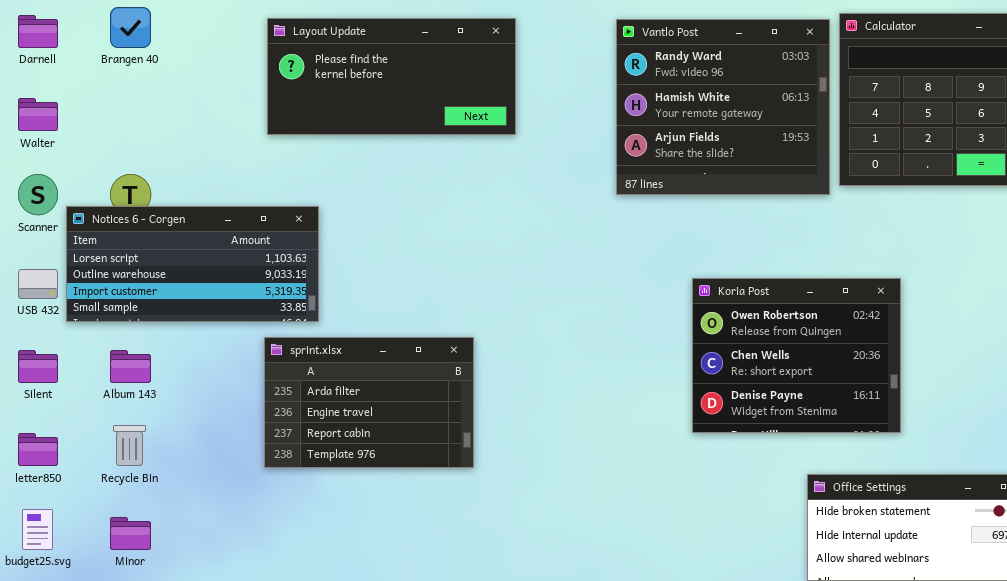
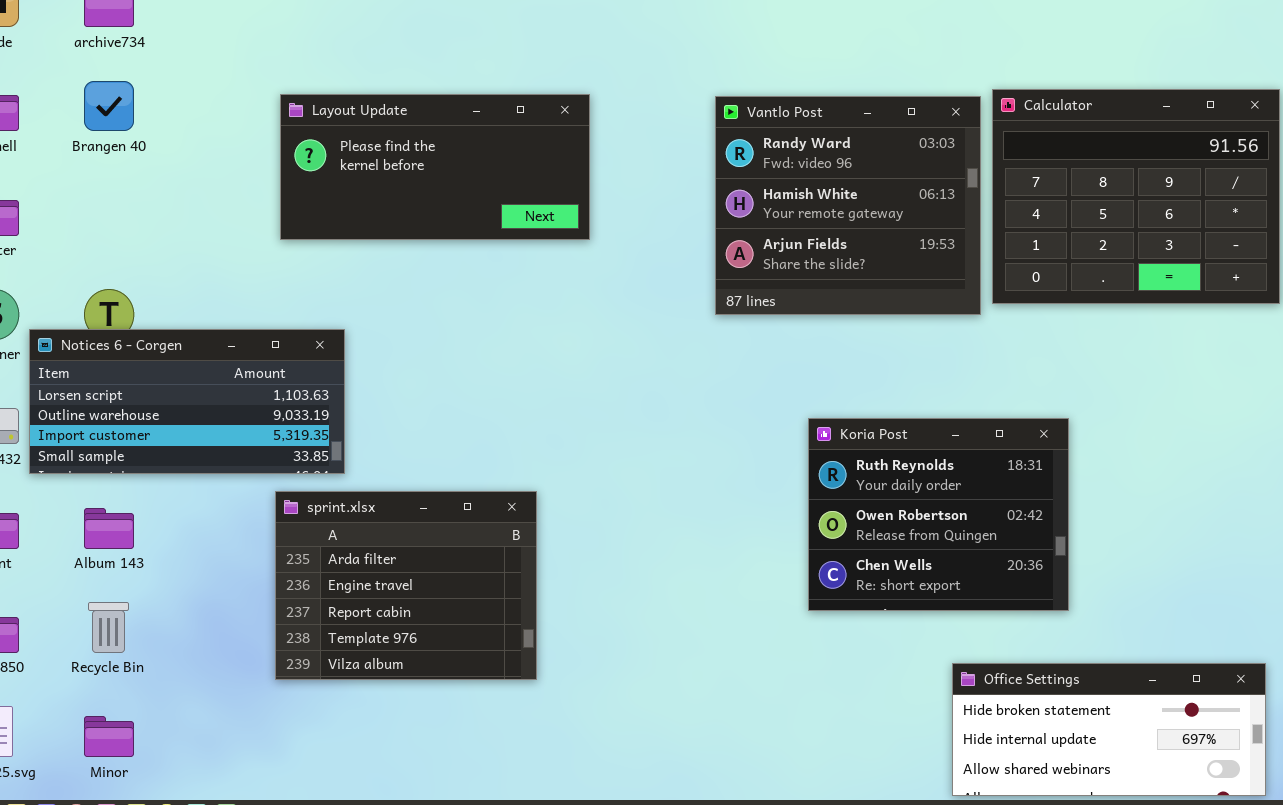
Koria Post: [692,278,901,433] -> [808,418,1069,611], scrolled up 1 row
sprint.xlsx: [264,337,474,468] -> [275,491,537,680], resized

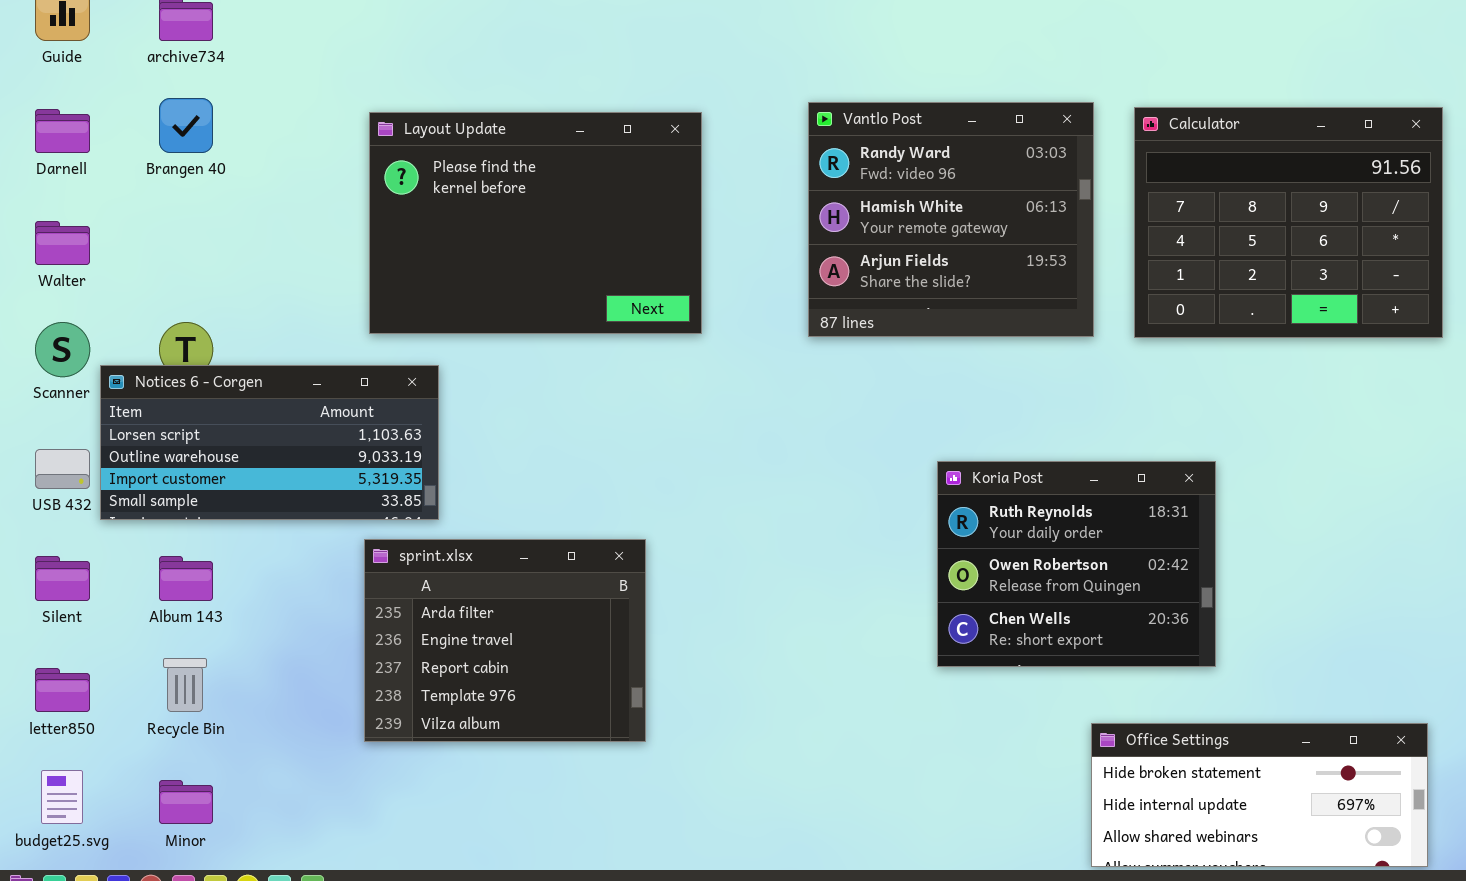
Layout Update: [280,94,590,240] -> [369,112,702,334], resized
Vantlo Post: [715,96,981,315] -> [808,102,1094,337], moved

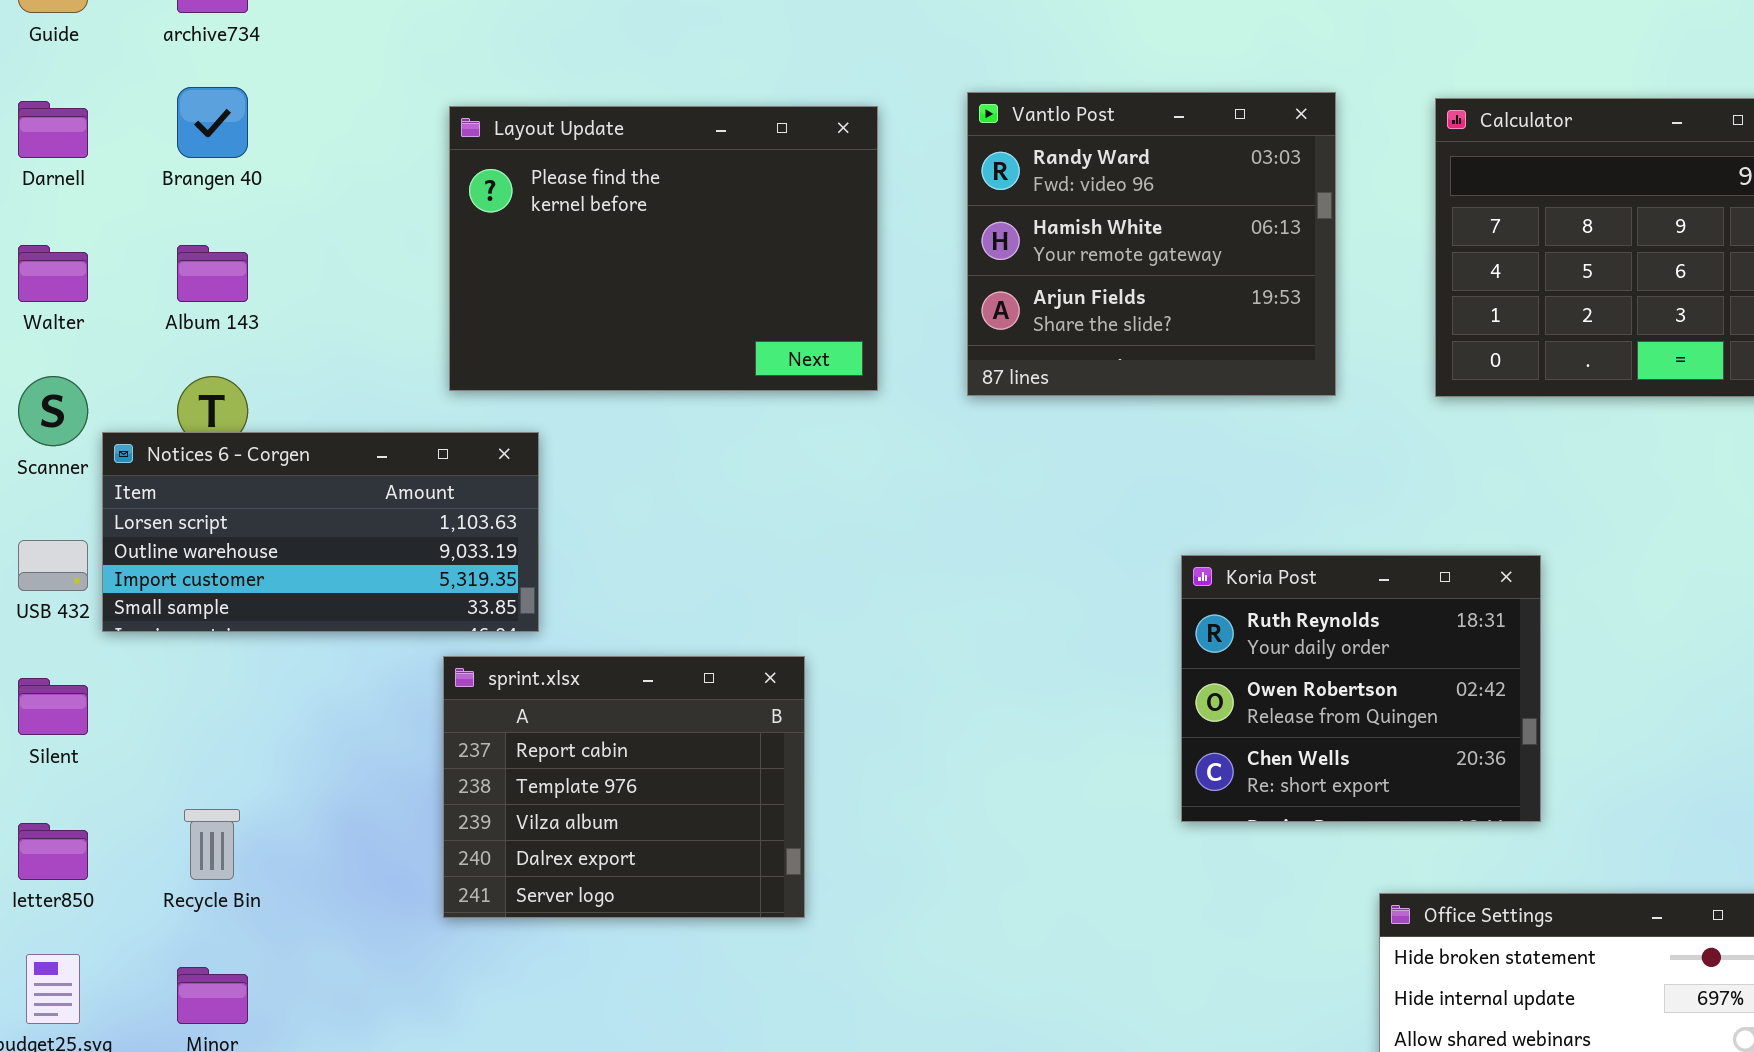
Vantlo Post: [808,102,1094,337] -> [967,92,1336,396], moved
sprint.xlsx: [364,539,646,742] -> [443,656,805,918], scrolled down 2 rows
Album 143: [159,556,213,601] -> [177,245,248,302], moved

